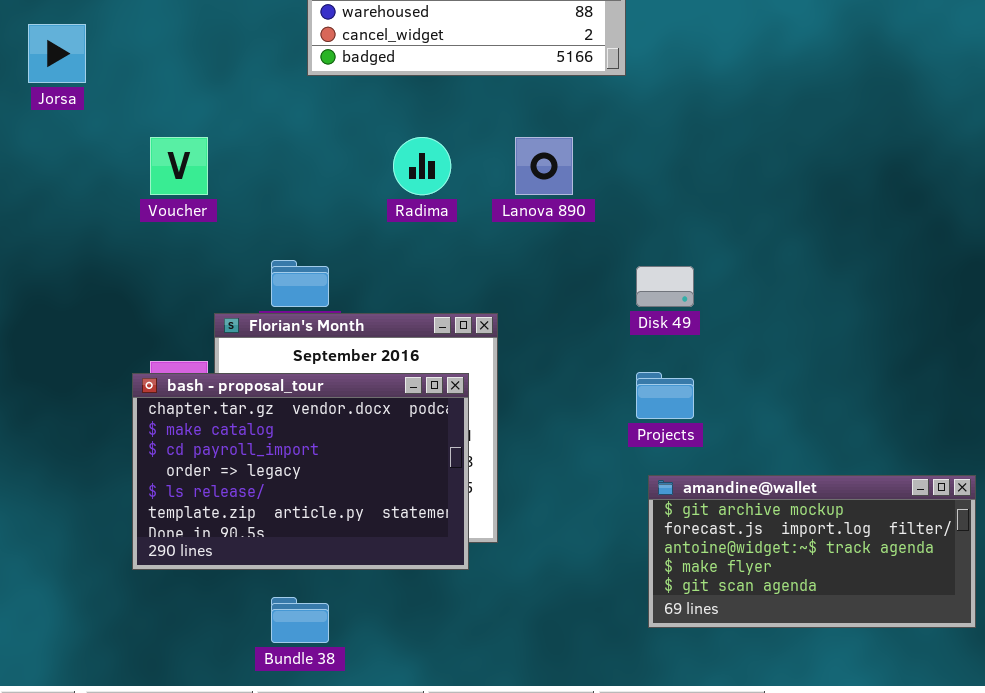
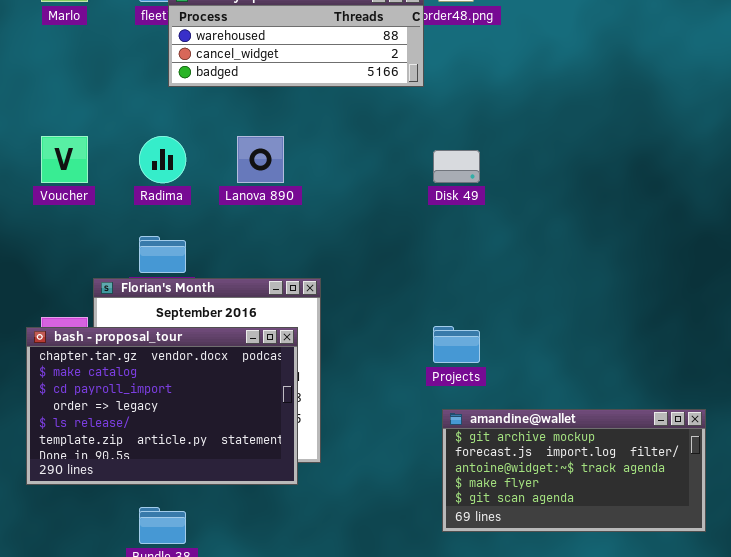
Radima: [393,137,451,195] -> [139,136,186,183], moved
Lanova 890: [515,137,573,195] -> [237,136,284,183], moved
Disk 49: [636,266,694,307] -> [433,150,480,183], moved

